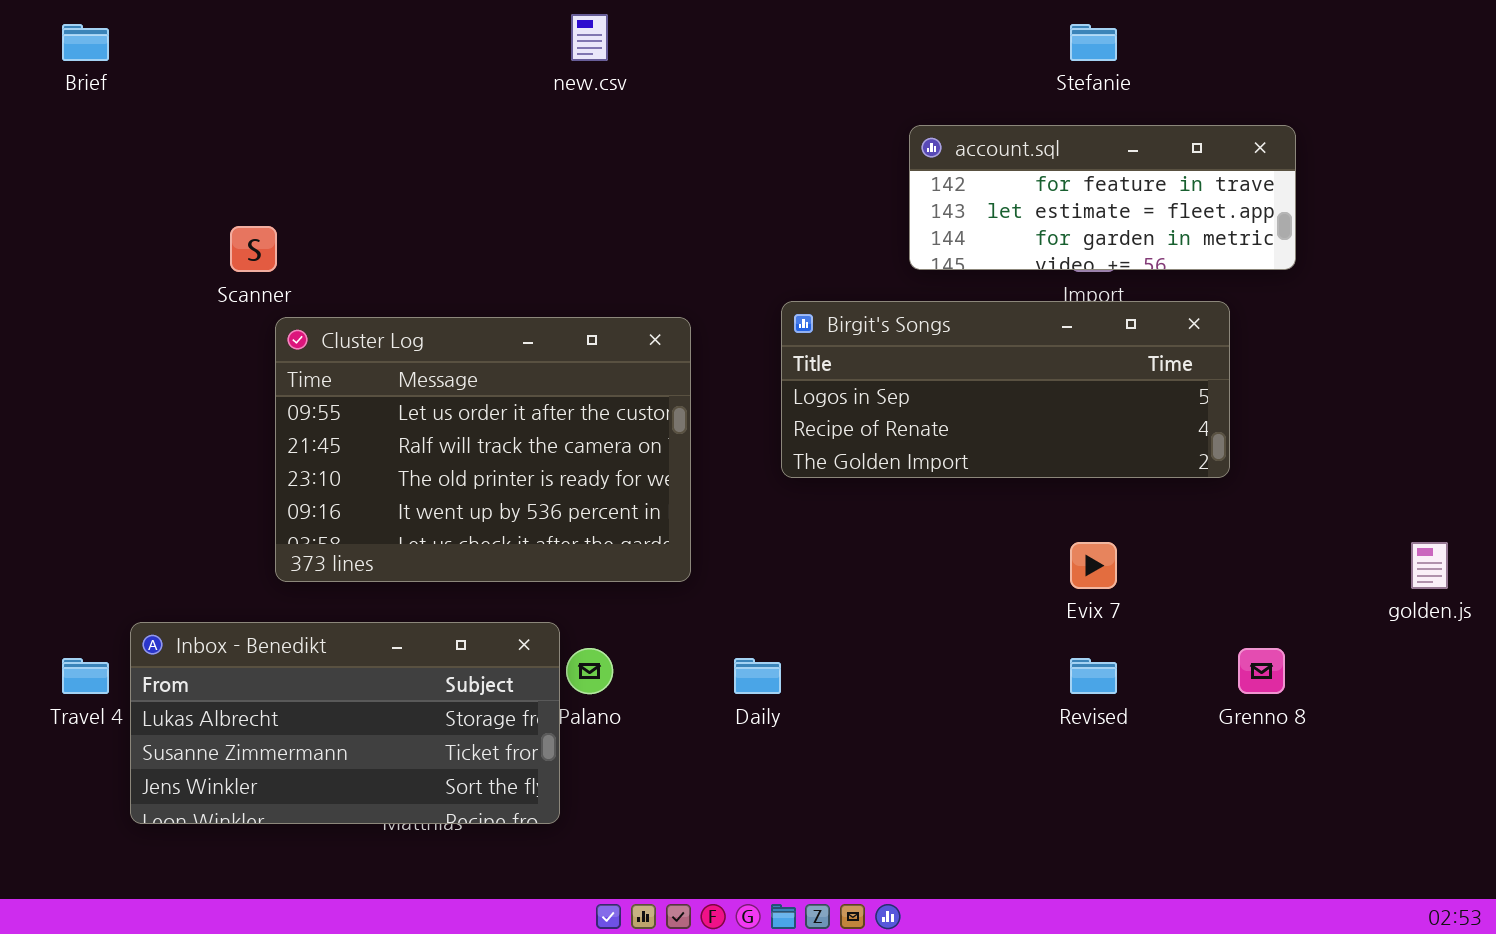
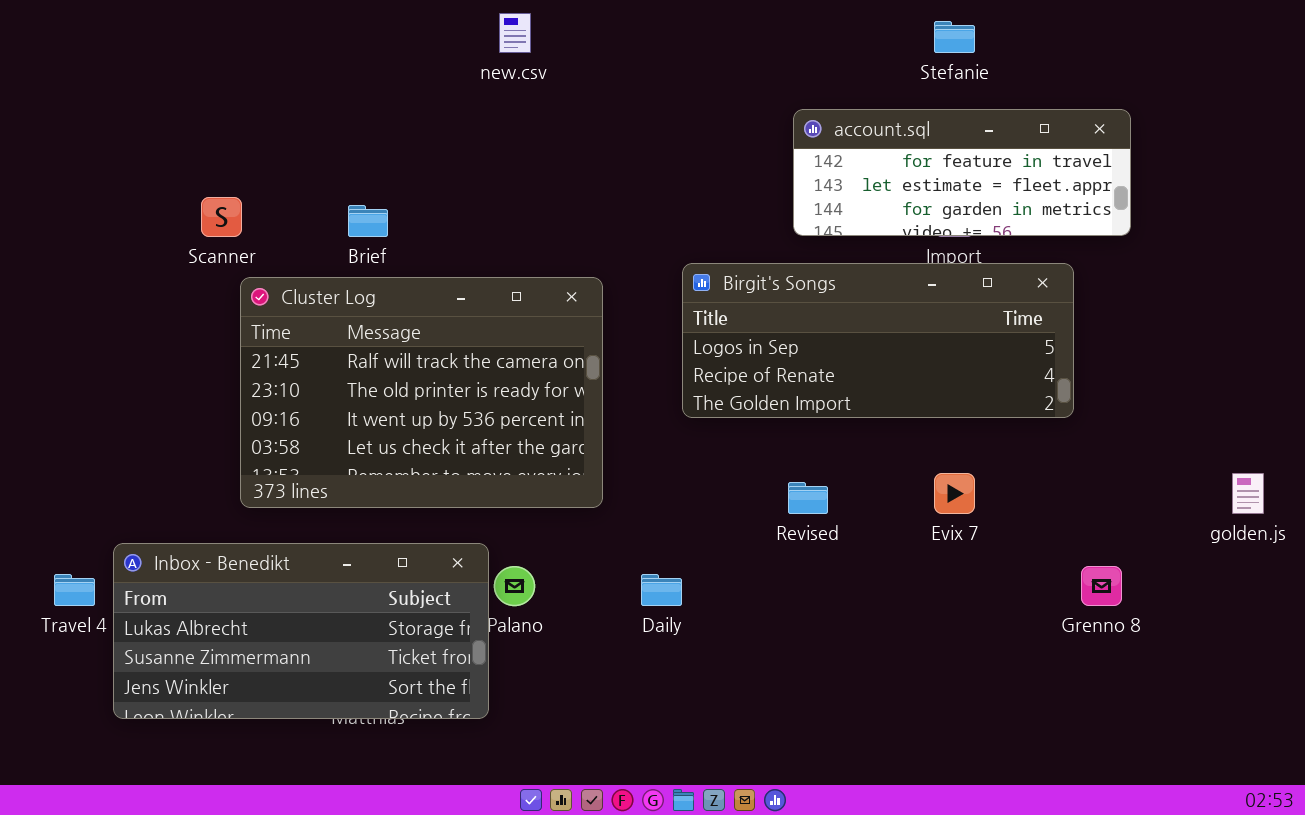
Brief: [62,24,109,61] -> [348,205,388,237], moved
Cluster Log: [275,317,691,582] -> [240,277,603,508], scrolled down 1 row
Revised: [1070,658,1117,694] -> [788,482,828,514], moved

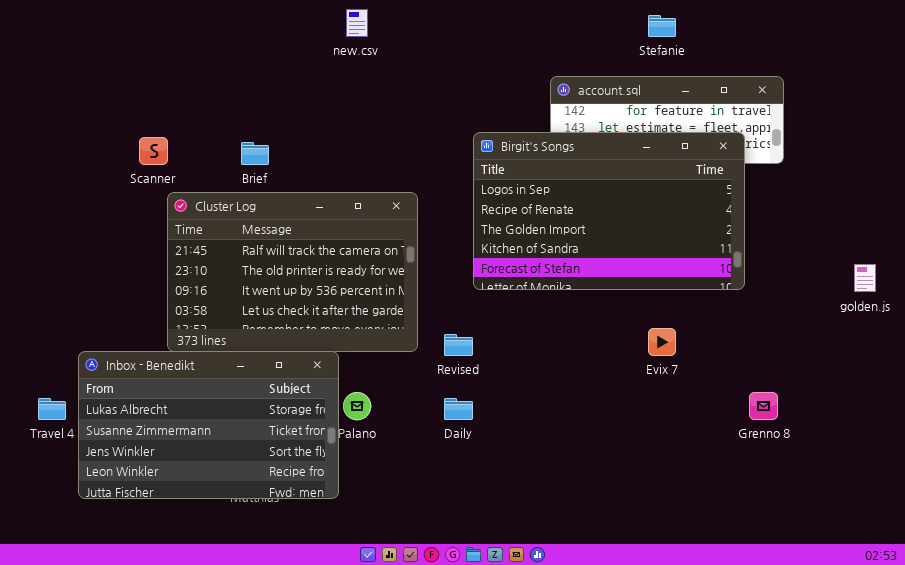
Birgit's Songs: [682,263,1074,418] -> [473,132,745,290], resized
golden.js: [1232,473,1264,514] -> [854,264,876,292], moved
Revised: [788,482,828,514] -> [444,334,473,356], moved
Inbox - Benedikt: [113,543,489,719] -> [78,351,339,499], resized

